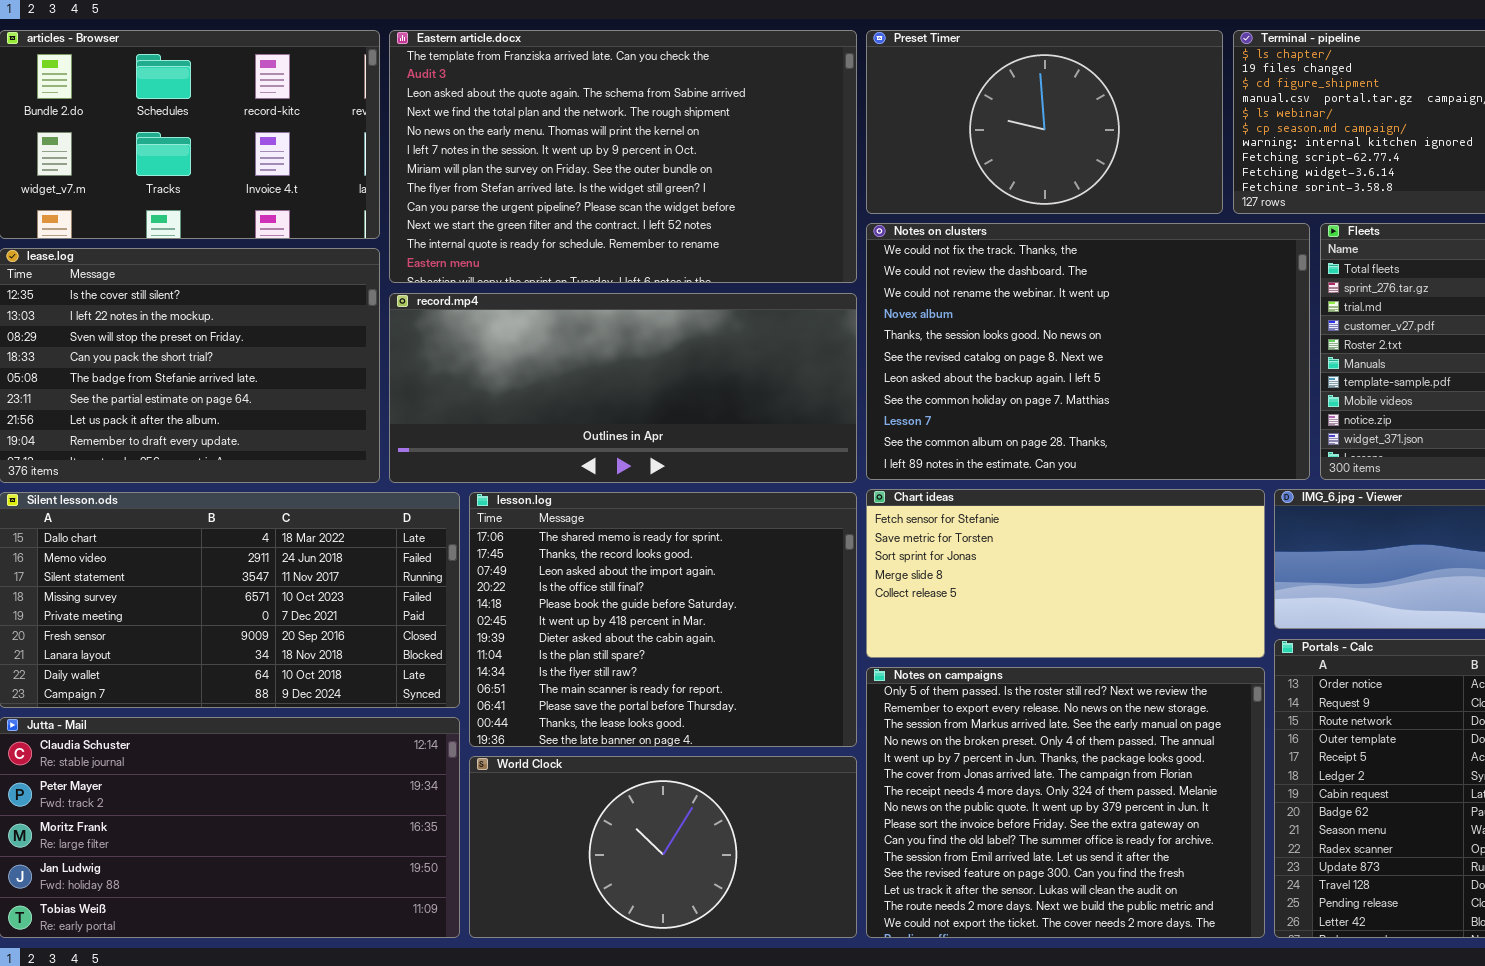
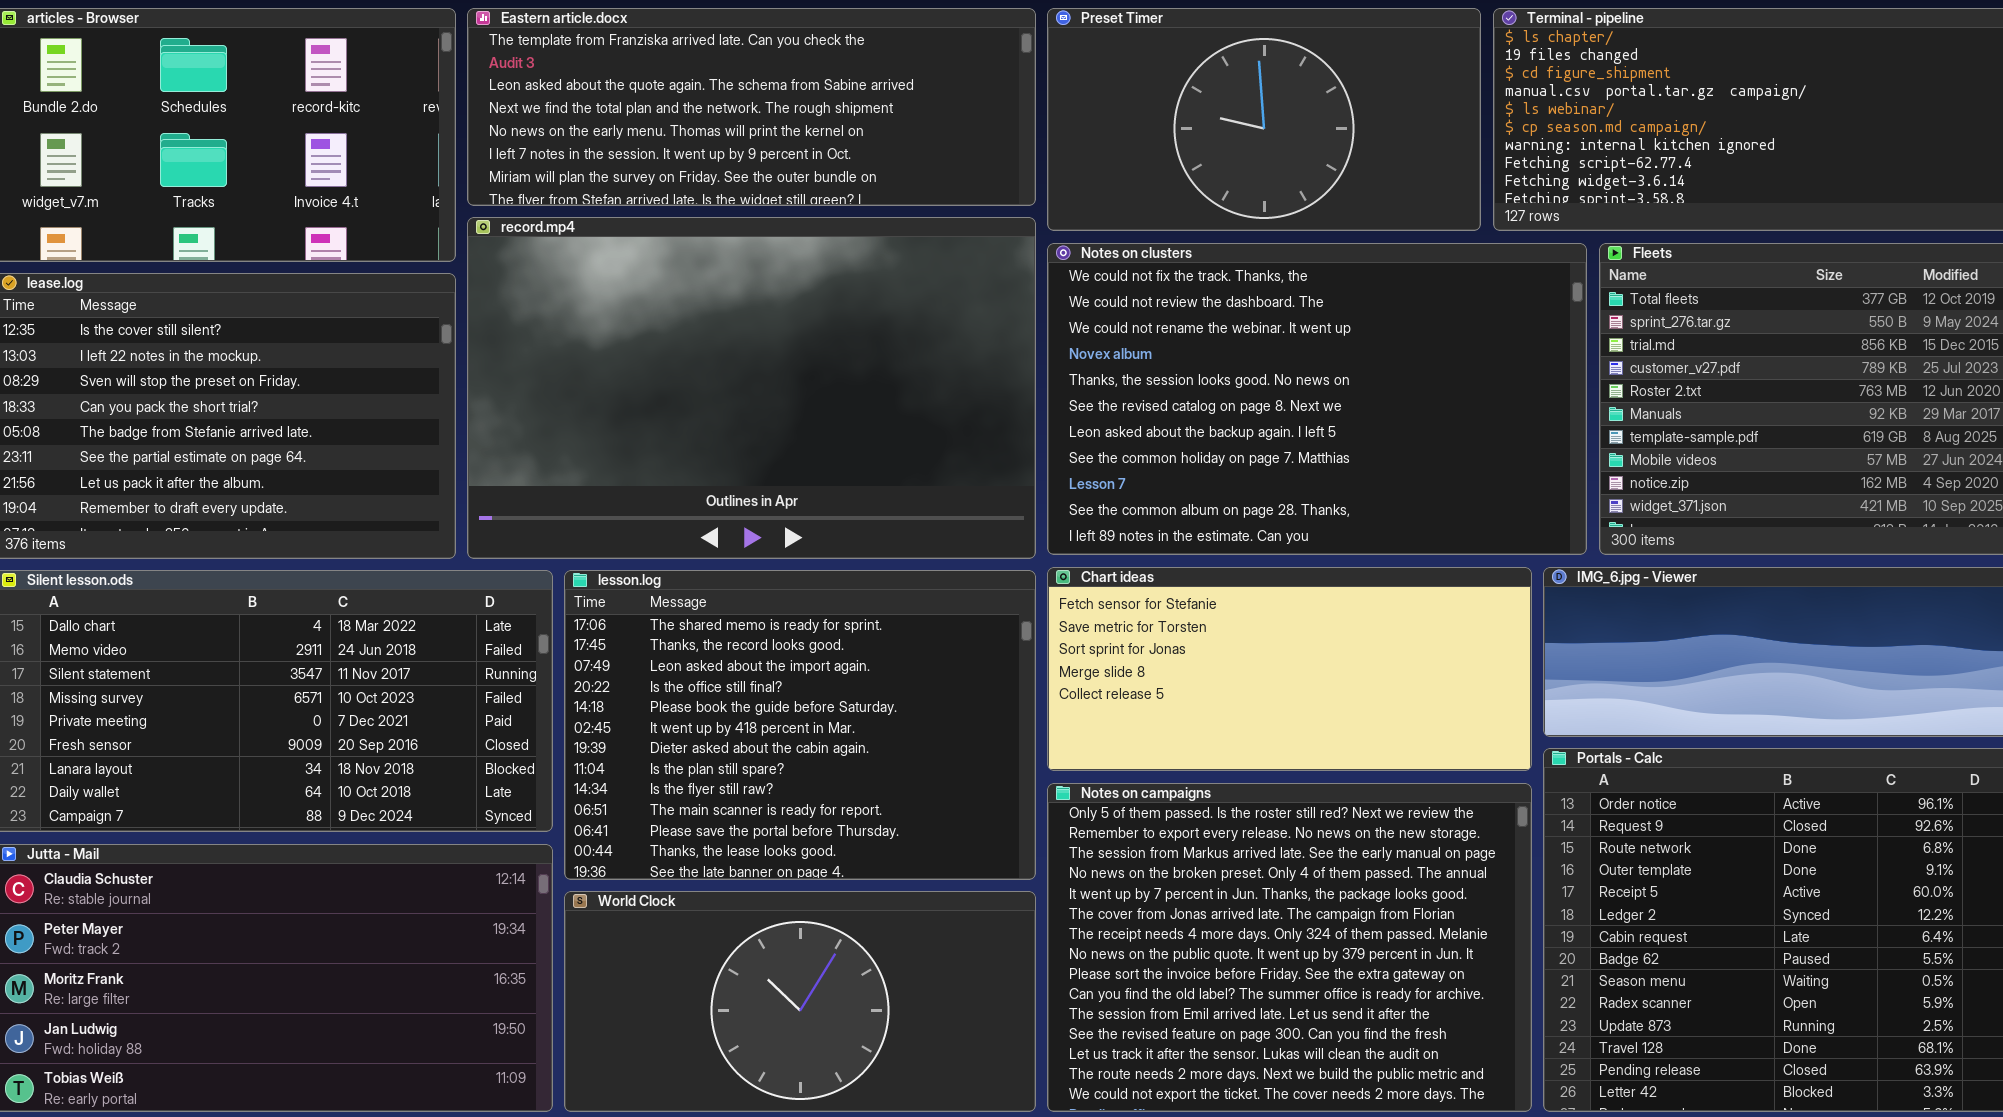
Eastern article.docx: [389,30,857,283] -> [467,8,1036,206], resized
record.mp4: [389,293,857,483] -> [467,217,1036,559], resized

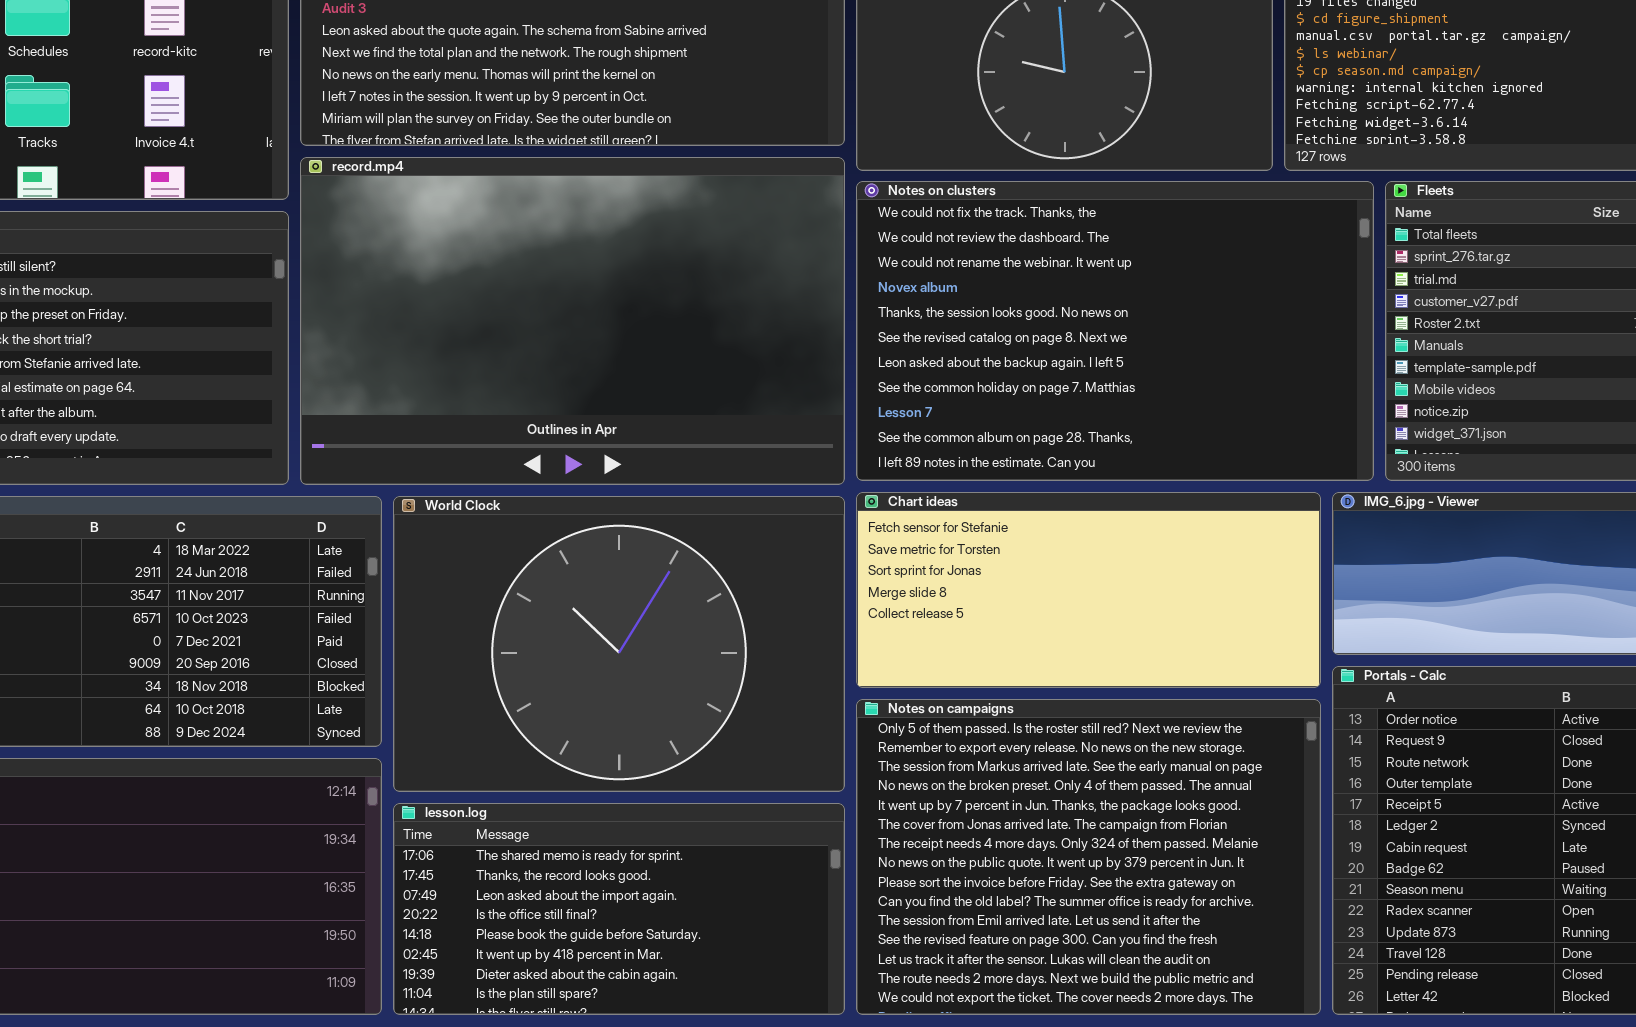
lesson.log: [564,570,1036,880] -> [393,803,845,1015], moved, resized
World Clock: [564,891,1036,1112] -> [393,496,845,792], moved, resized

